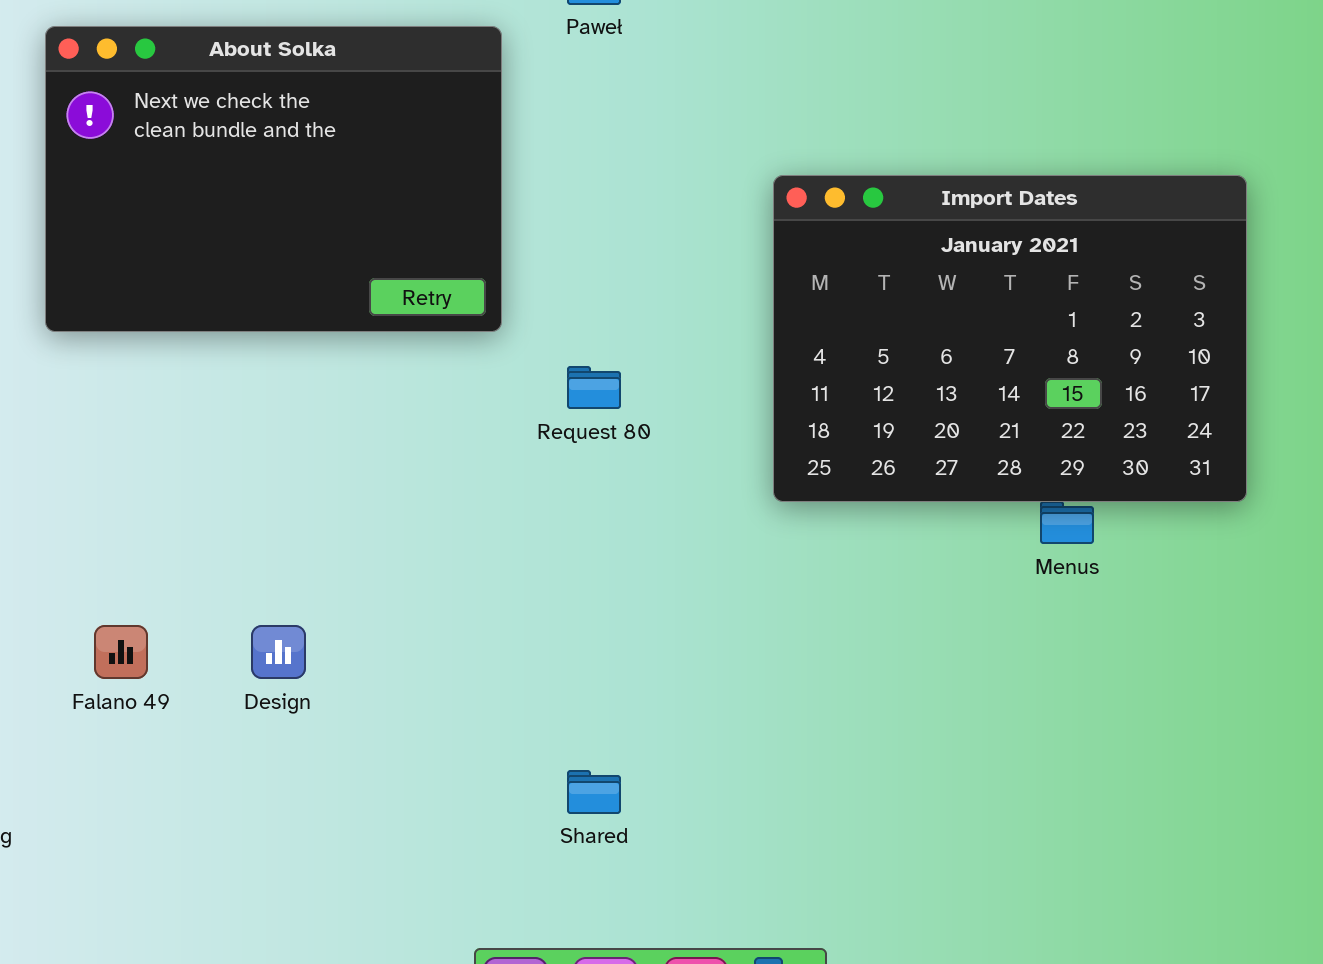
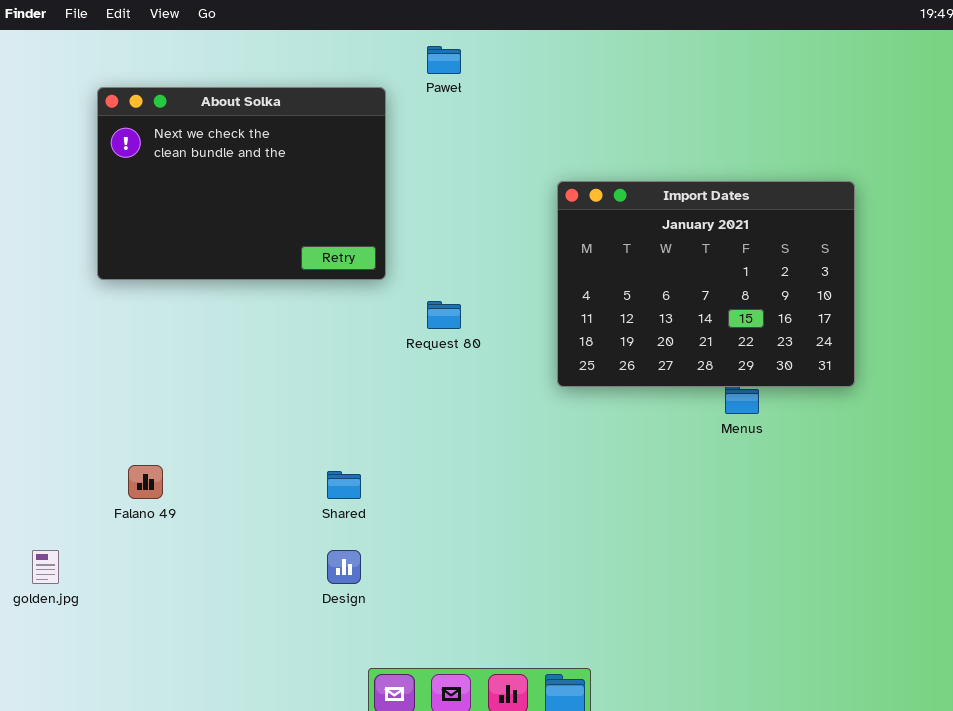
Design: [251,625,306,679] -> [327,550,361,584], moved
Shared: [567,770,621,814] -> [327,471,361,499], moved

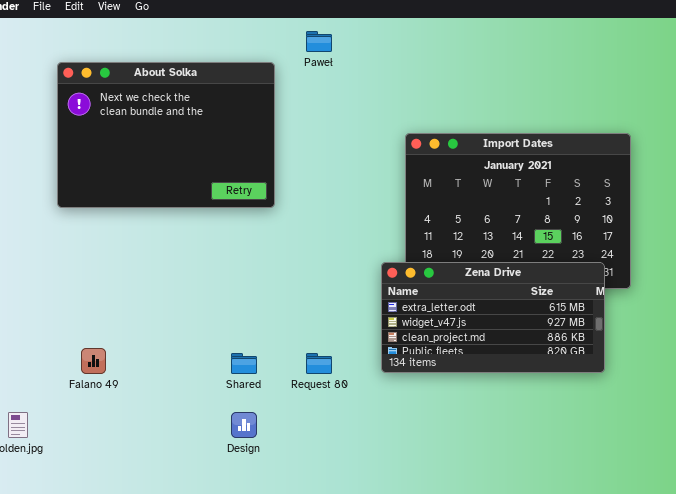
Request 80: [427,301,461,329] -> [306,353,332,374], moved
Zena Drive: none -> [381,262,605,373], opened

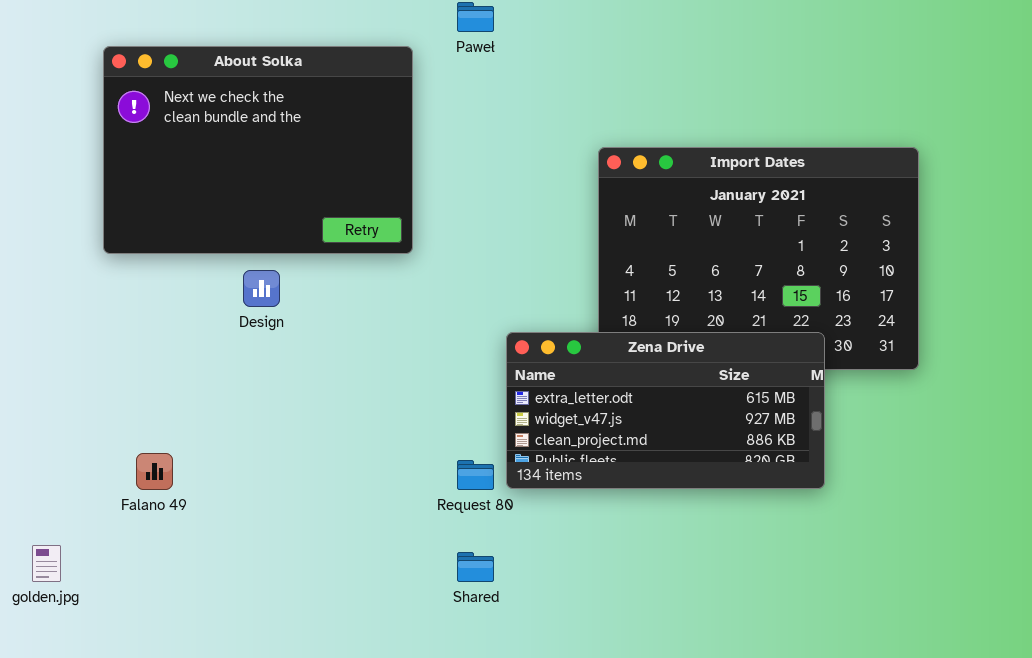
Zena Drive: [381,262,605,373] -> [506,332,825,489], moved
Shared: [231,353,257,374] -> [457,552,494,582], moved
Design: [231,412,257,438] -> [243,270,280,307], moved

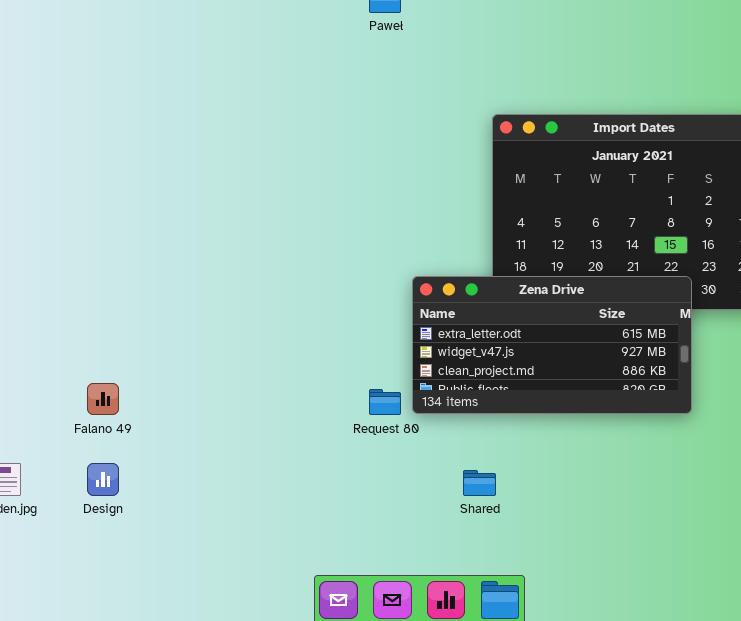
About Solka: [103,46,413,254] -> none, closed
Design: [243,270,280,307] -> [87,463,119,496], moved
Shared: [457,552,494,582] -> [463,470,496,496], moved

